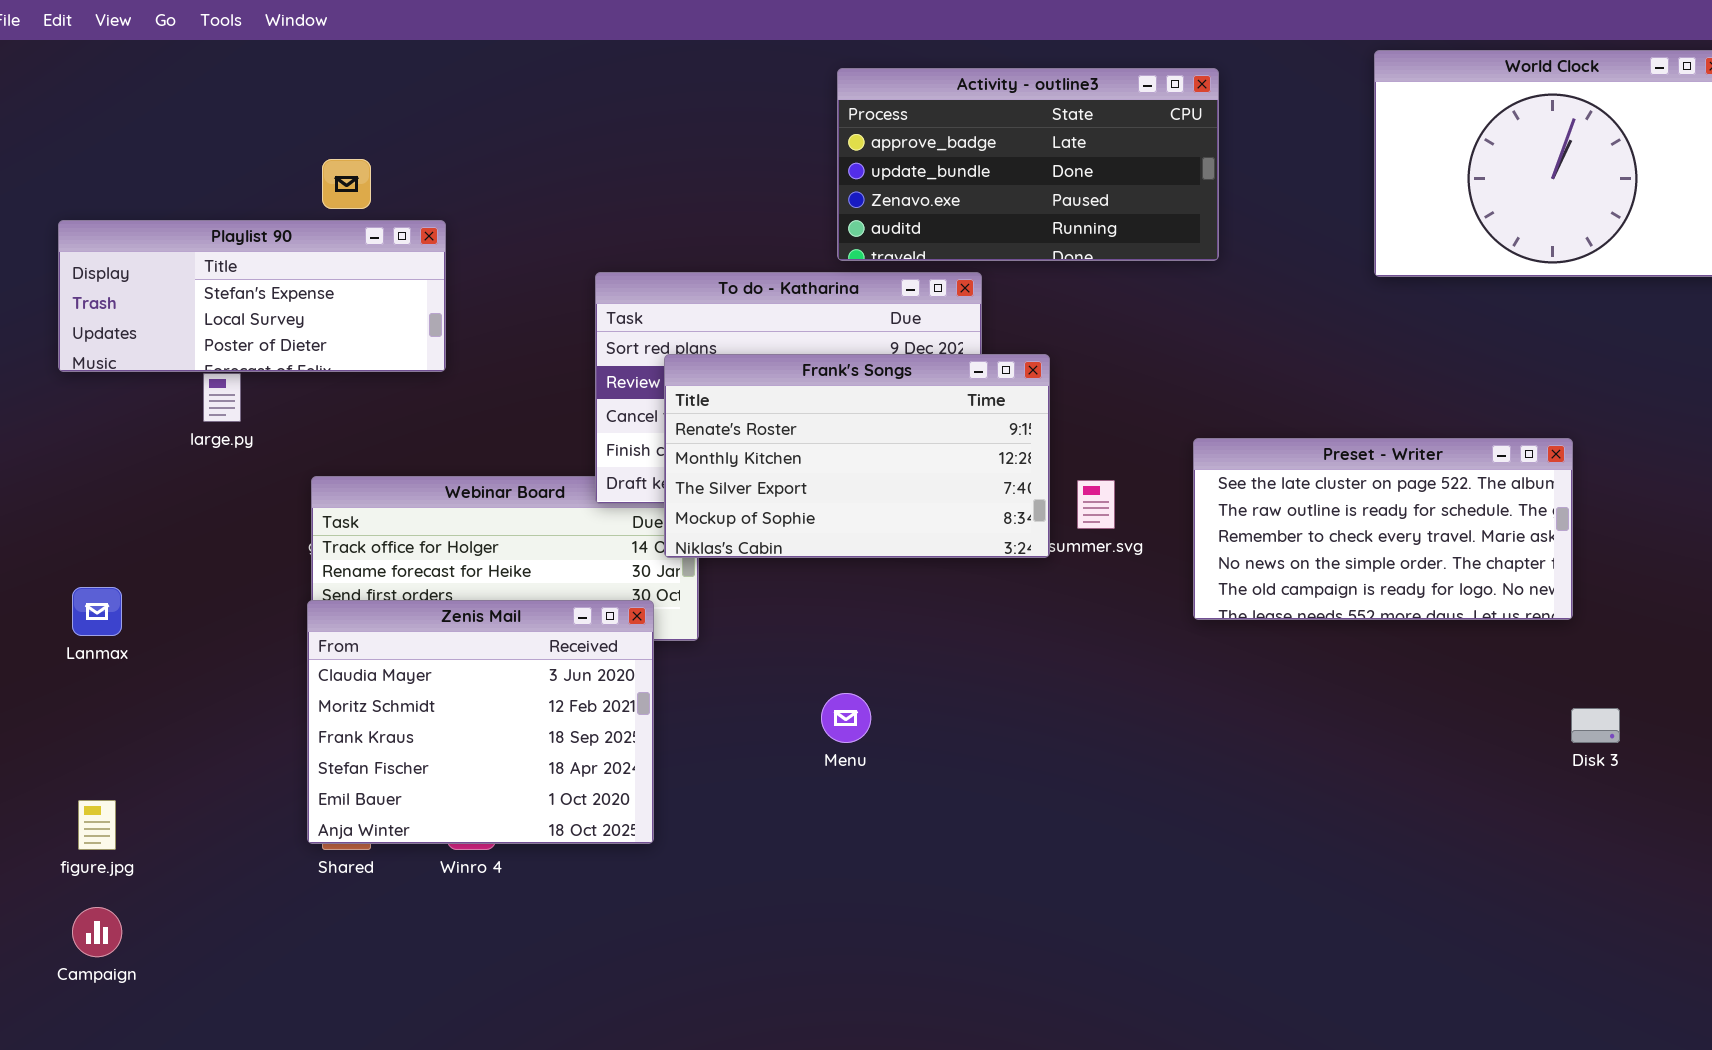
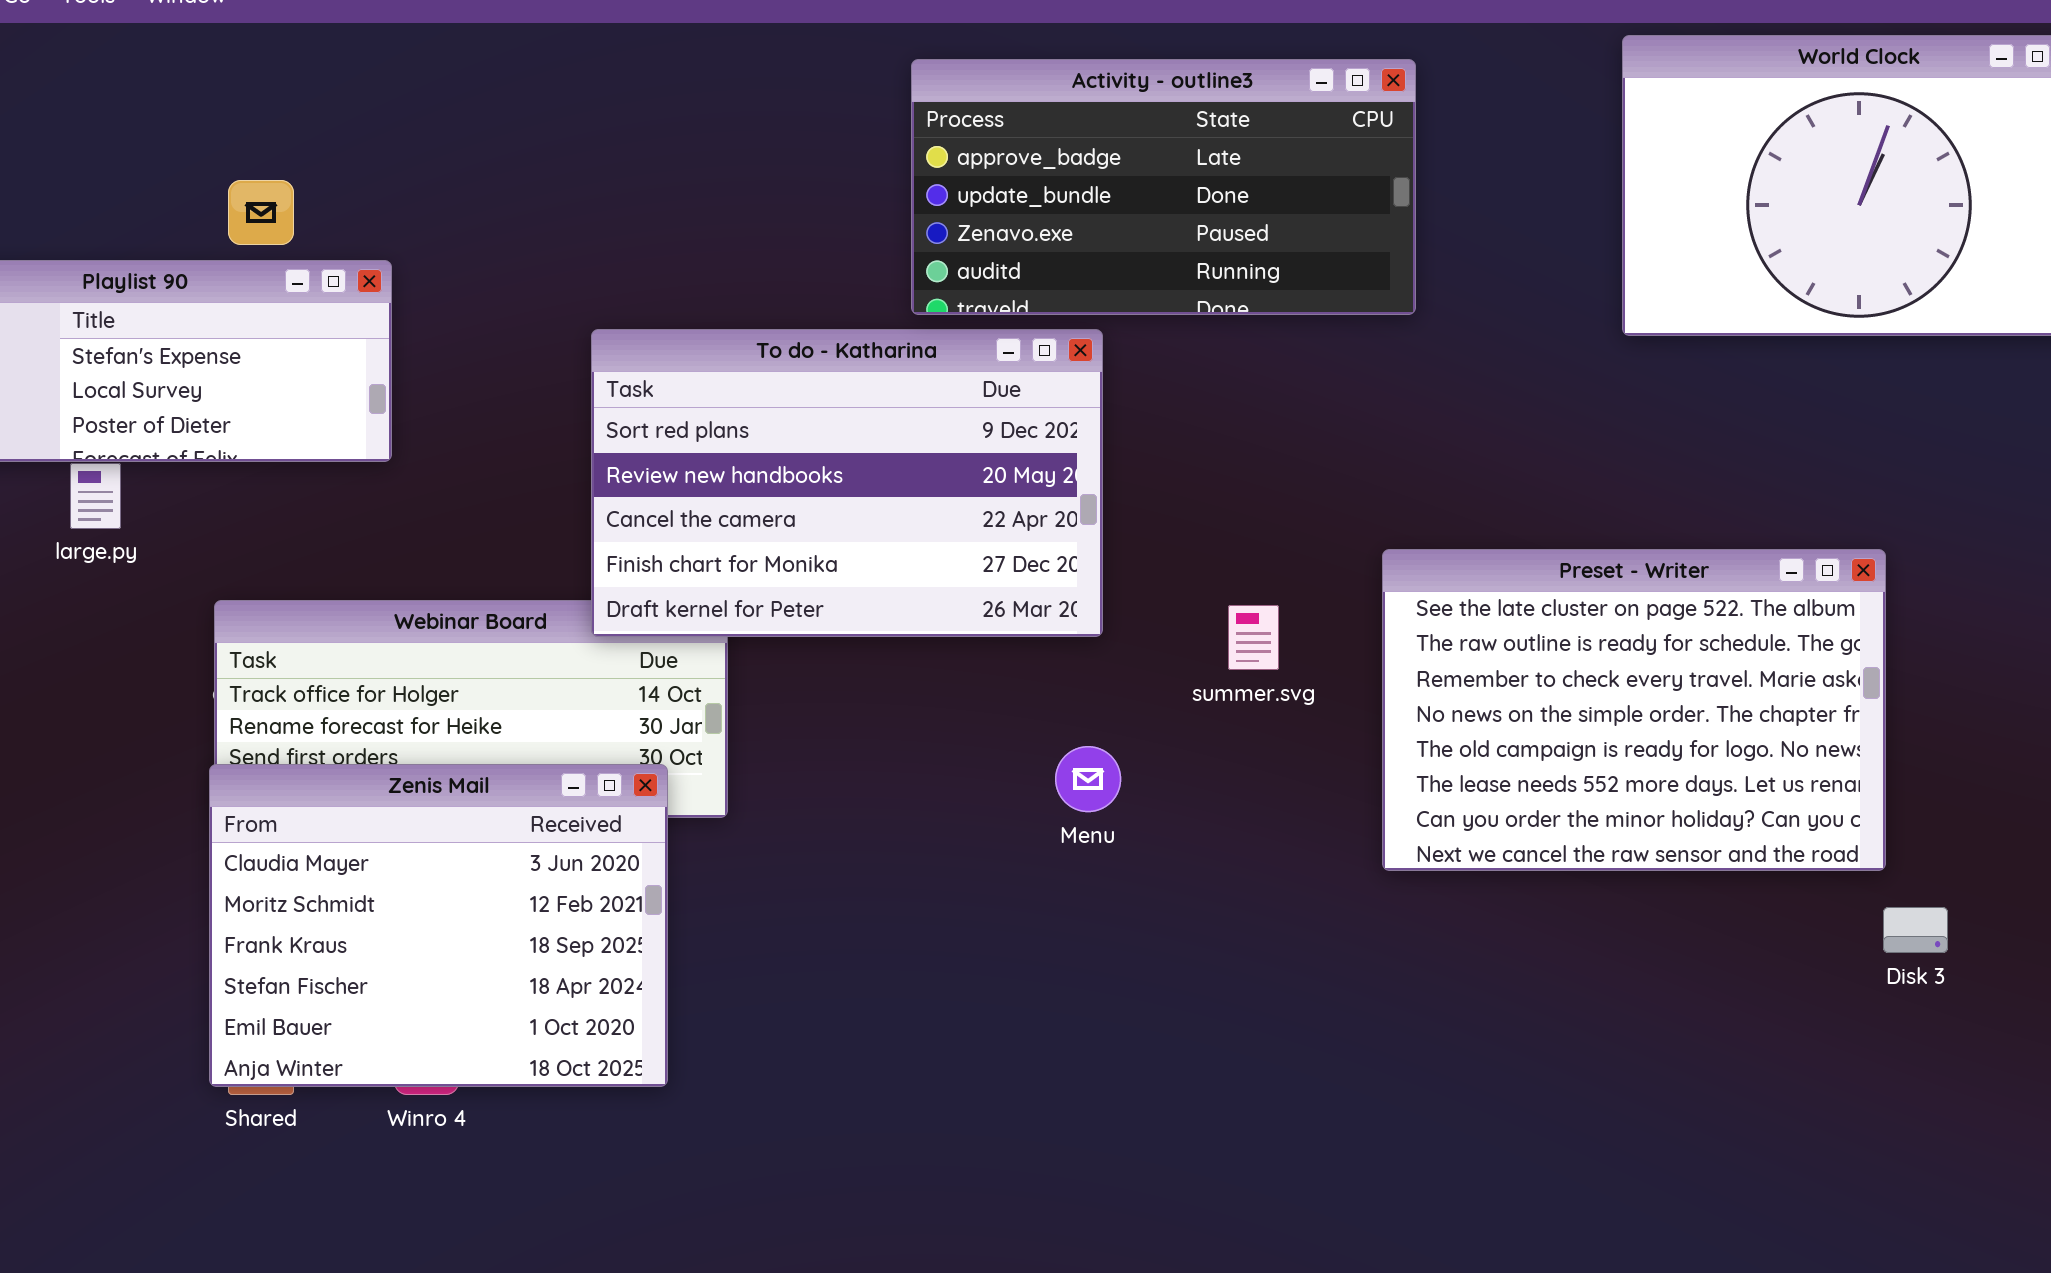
Frank's Songs: [664,354,1050,558] -> none, closed
Preset - Writer: [1193,438,1573,620] -> [1382,549,1886,871], resized
Menu: [821,693,871,743] -> [1055,746,1121,812], moved

